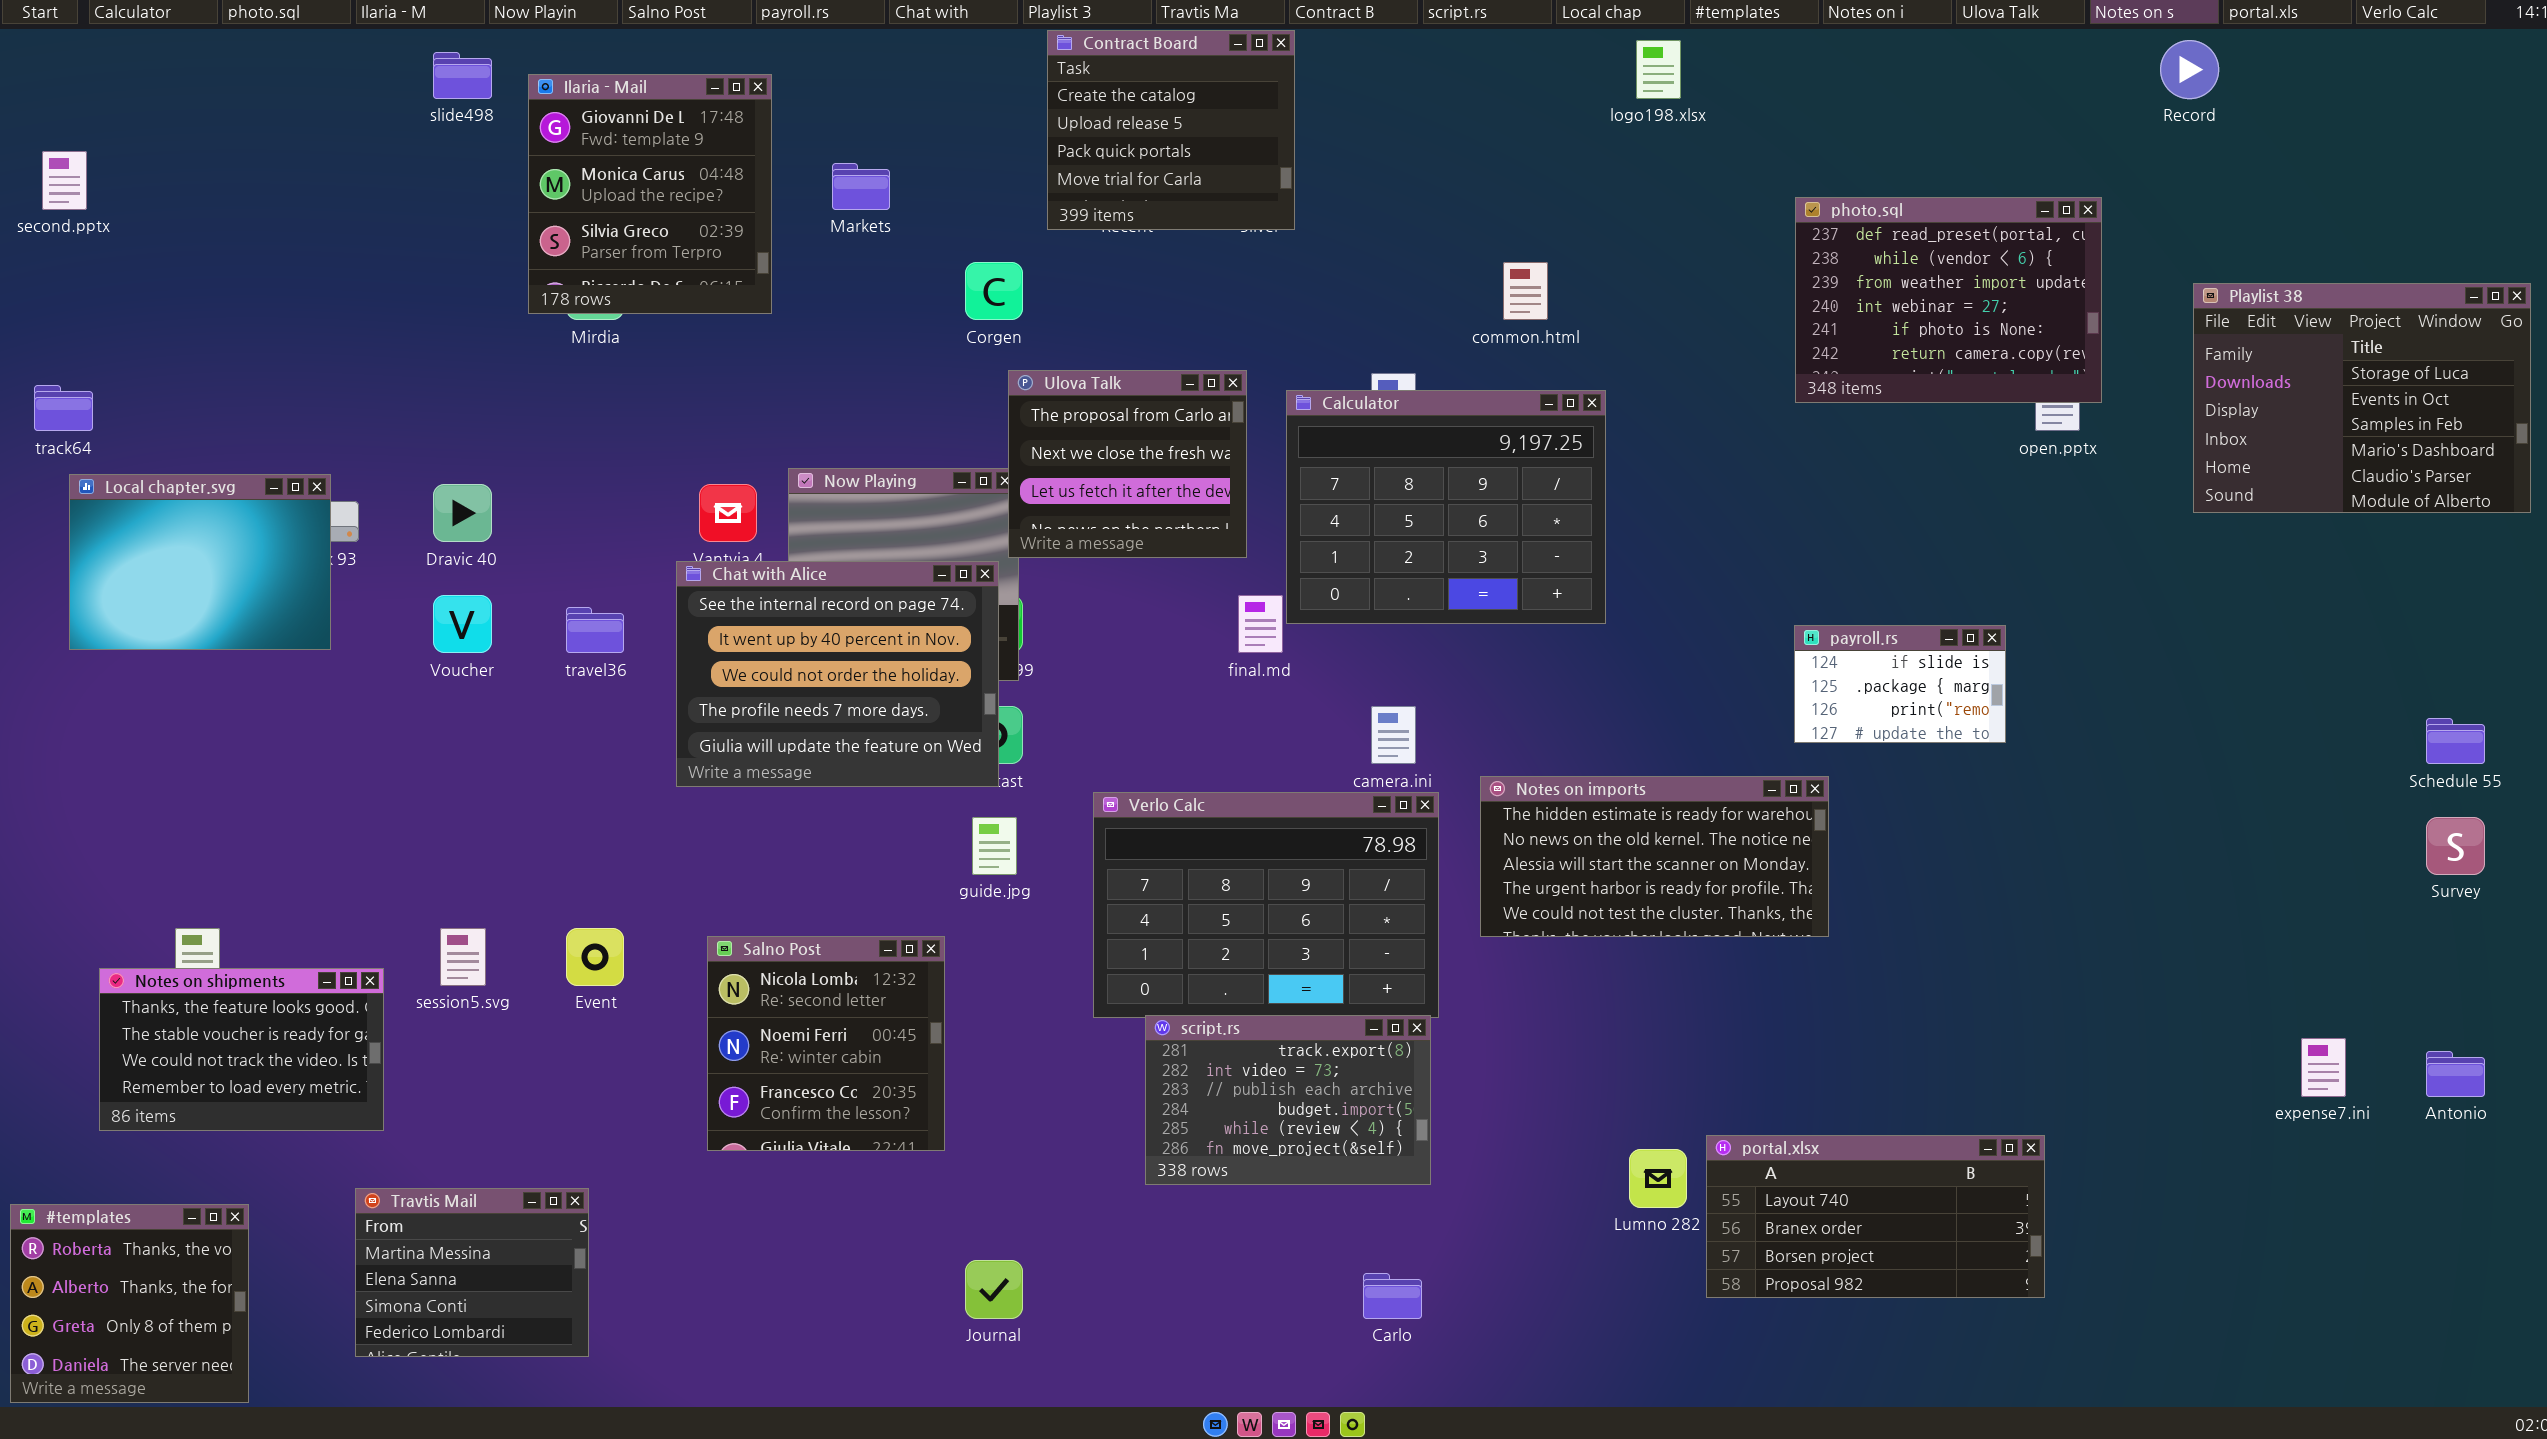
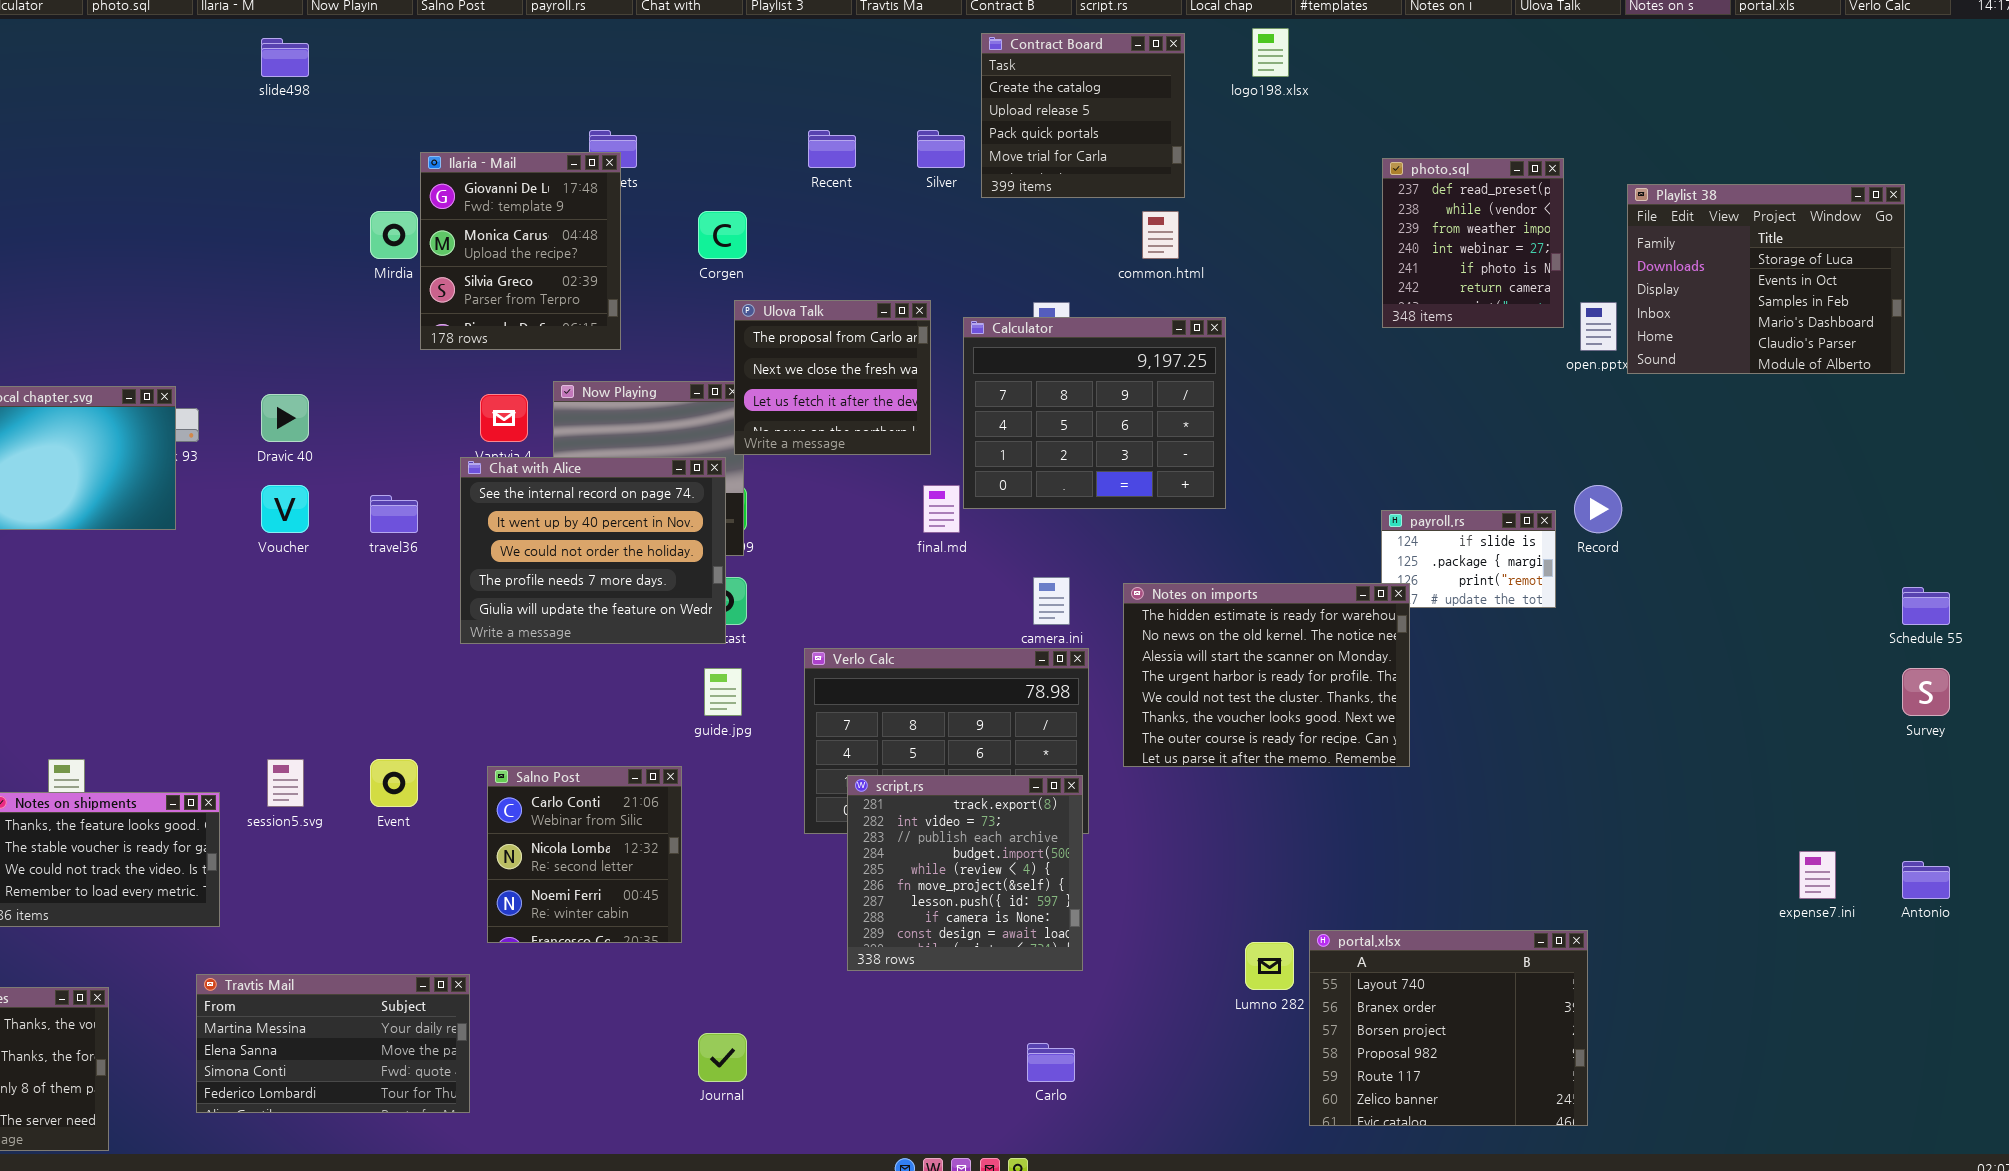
Contract Board: [1047,30,1295,230] -> [981,33,1185,198], moved
Record: [2160,40,2219,99] -> [1574,485,1622,533], moved
Ilaria - Mail: [528,74,772,314] -> [420,152,621,350], moved
photo.sql: [1795,197,2102,403] -> [1382,158,1564,328], resized
Playlist 38: [2193,283,2531,513] -> [1627,184,1905,374], moved
Notes on imports: [1480,776,1829,937] -> [1123,583,1410,767], resized
Salno Post: [707,936,945,1151] -> [487,766,682,943], scrolled up 1 row
script.rs: [1145,1015,1431,1185] -> [847,775,1083,971], resized
portal.xlsx: [1706,1135,2045,1298] -> [1309,930,1588,1126], resized
Travtis Mail: [355,1188,589,1357] -> [196,974,470,1113], resized

